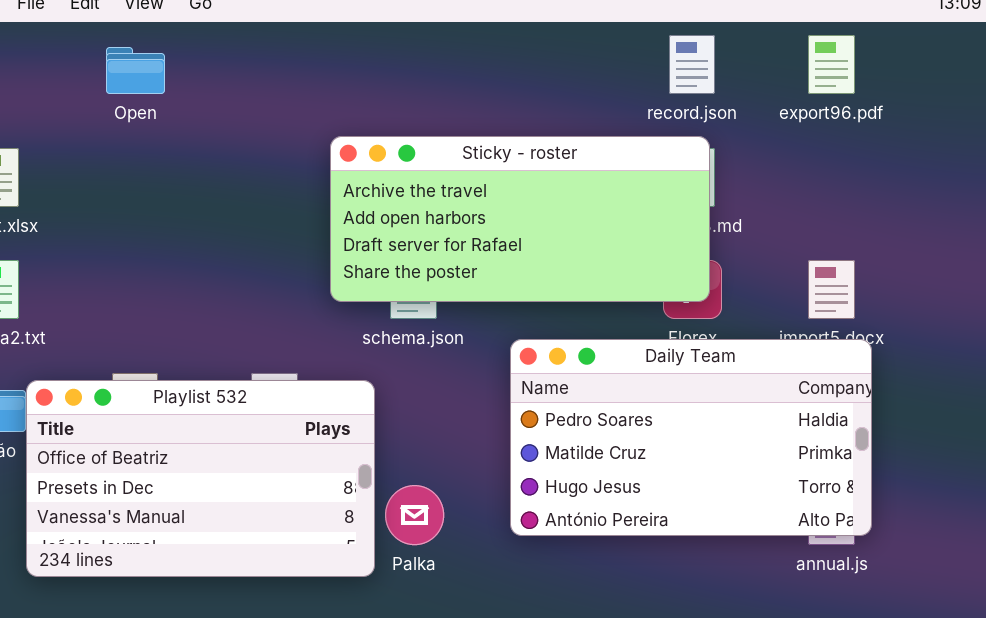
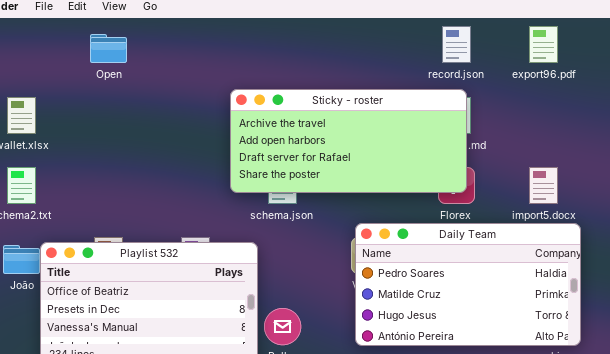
Daily Team: [510,339,872,536] -> [355,223,581,346], moved

